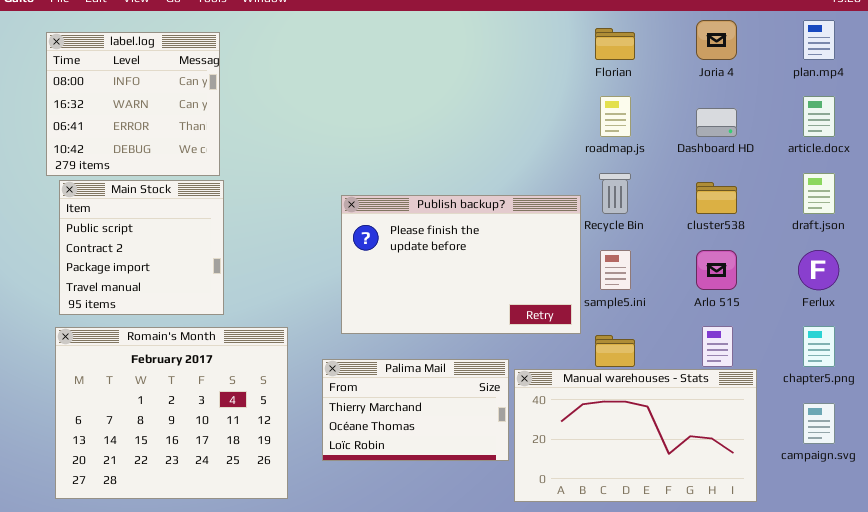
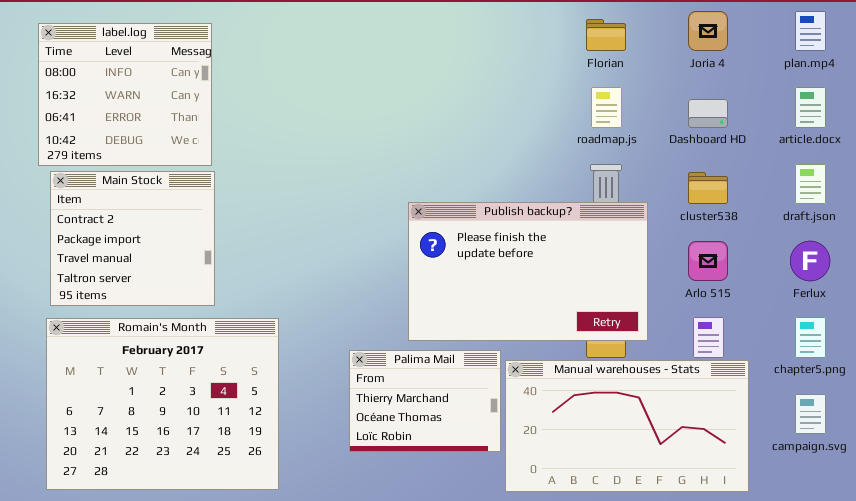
Main Stock: [59,180,224,315] -> [50,171,215,306], scrolled down 1 row
Publish backup?: [341,195,581,334] -> [408,202,648,341], moved
Palima Mail: [322,359,509,461] -> [349,350,501,452], resized

